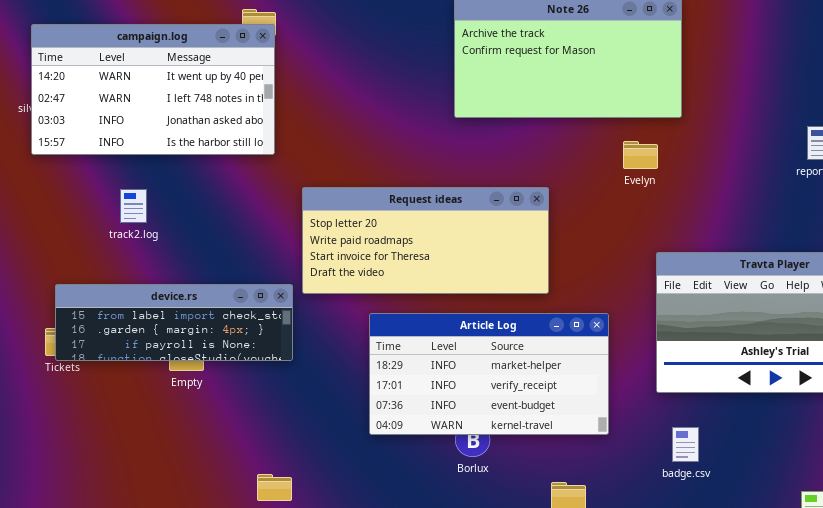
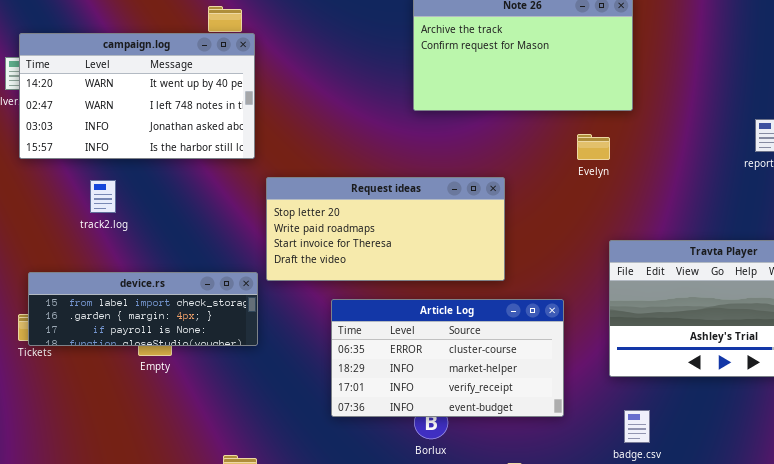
campaign.log: [31,24,275,155] -> [19,33,255,159], moved
Article Log: [369,313,609,435] -> [331,299,564,417], scrolled up 1 row

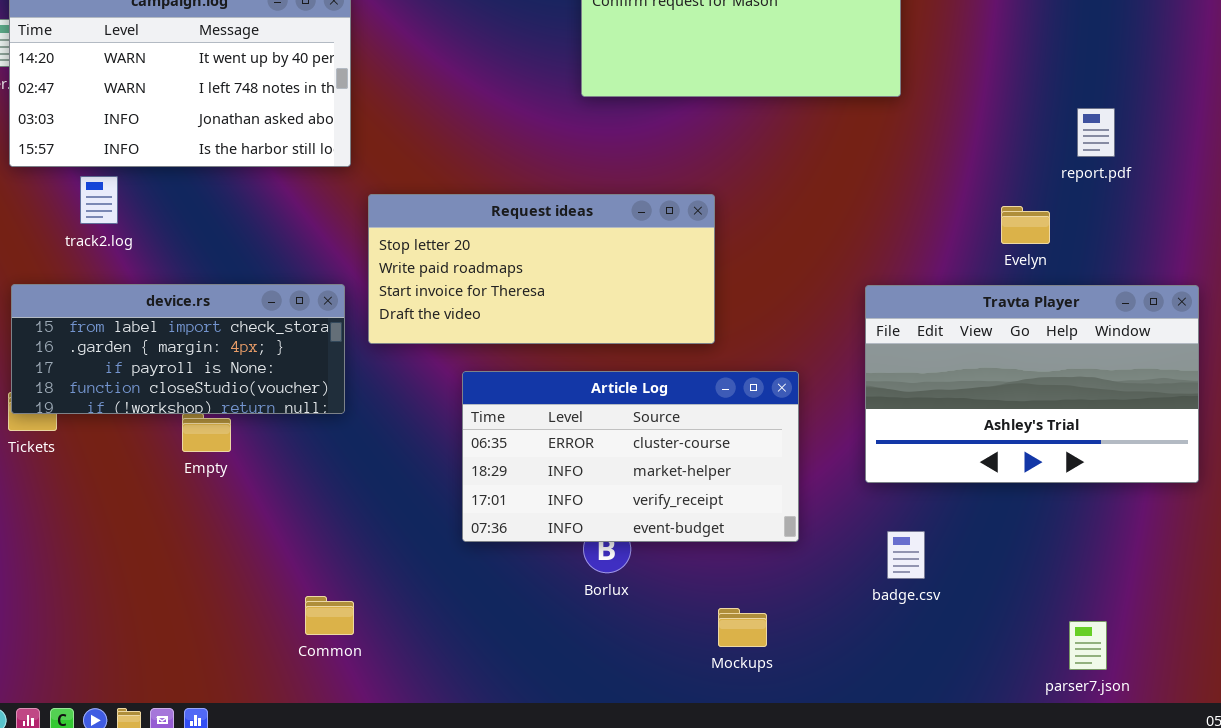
Evelyn: [577,134,610,160] -> [1001,206,1050,244], moved
track2.log: [90,180,116,213] -> [80,176,118,224], moved
device.rs: [28,272,258,346] -> [11,284,345,414], moved, resized

